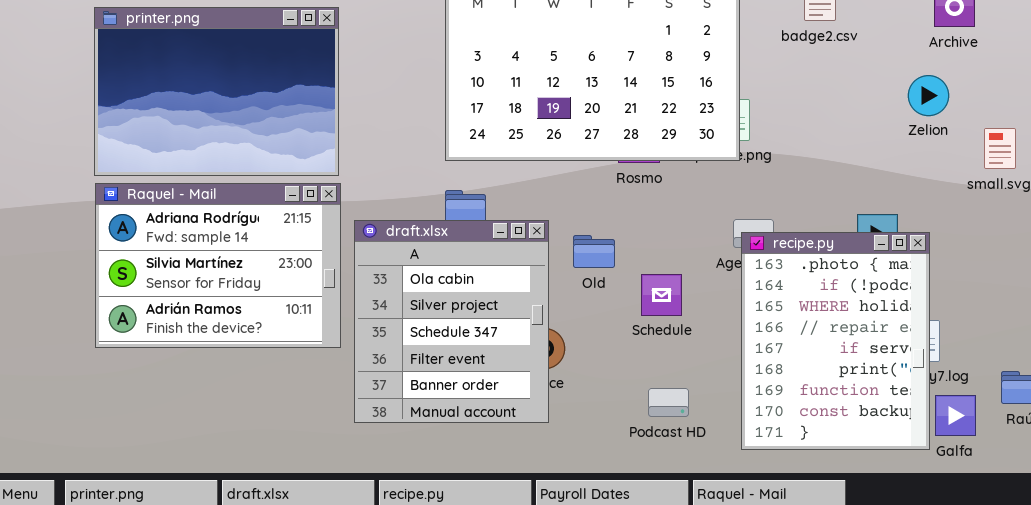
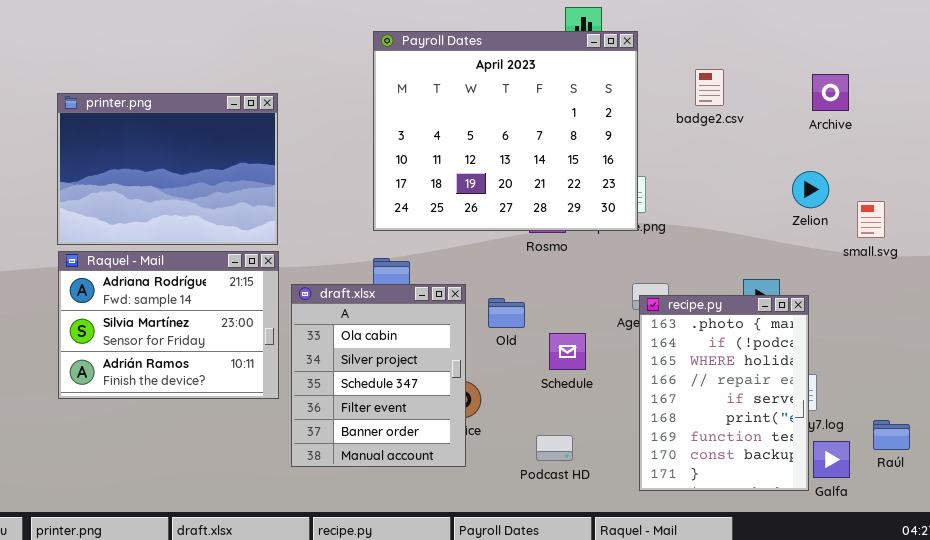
Zelion: [908,75,949,116] -> [792,171,829,208], moved
Podcast HD: [648,388,689,417] -> [536,435,573,461], moved

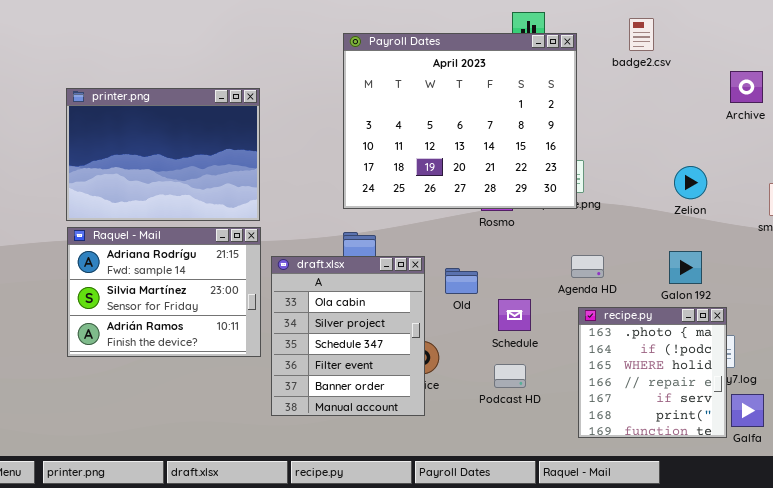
badge2.csv: [695,69,724,106] -> [629,18,654,51], moved
Zelion: [792,171,829,208] -> [674,166,707,199], moved
recipe.py: [639,295,809,491] -> [578,307,727,438], resized
Podcast HD: [536,435,573,461] -> [494,364,526,388], moved

